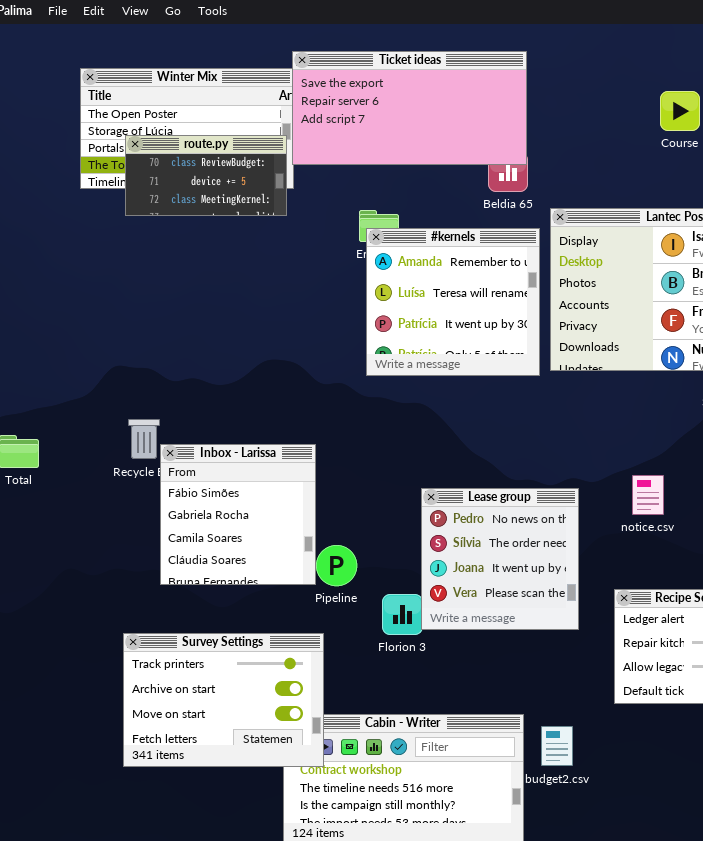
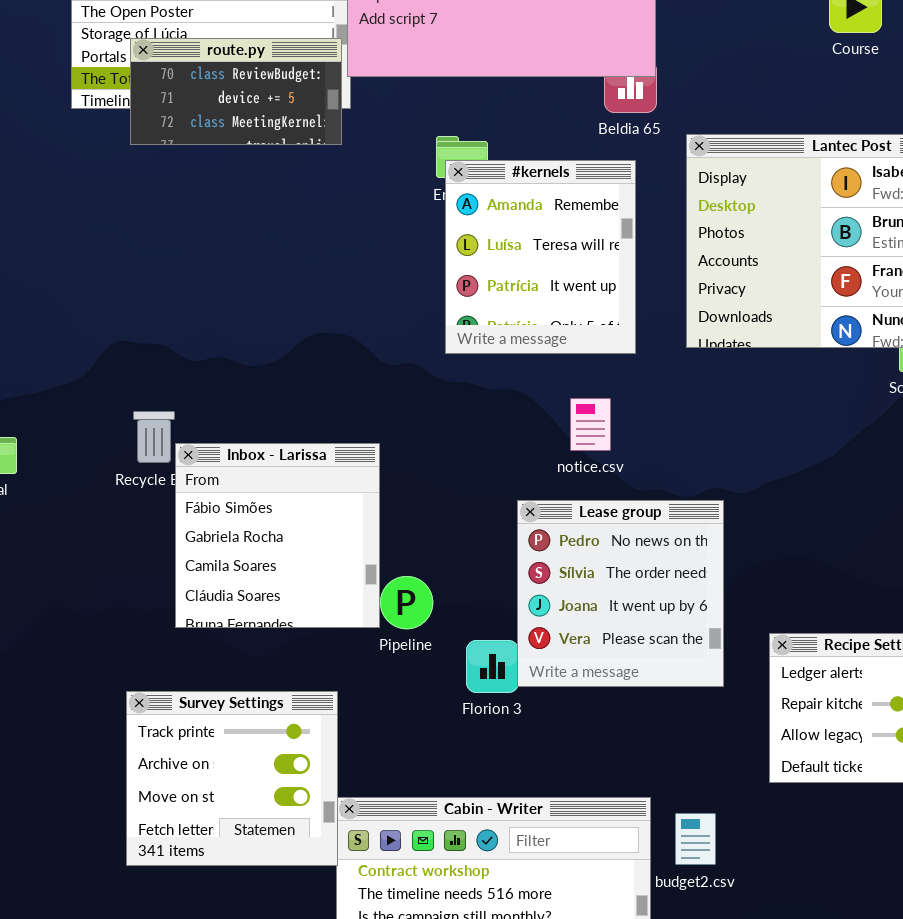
#kernels: [366,228,540,376] -> [445,160,636,354], resized
notice.csv: [632,475,664,515] -> [570,398,611,451], moved
Survey Settings: [123,633,324,767] -> [126,691,338,866], resized

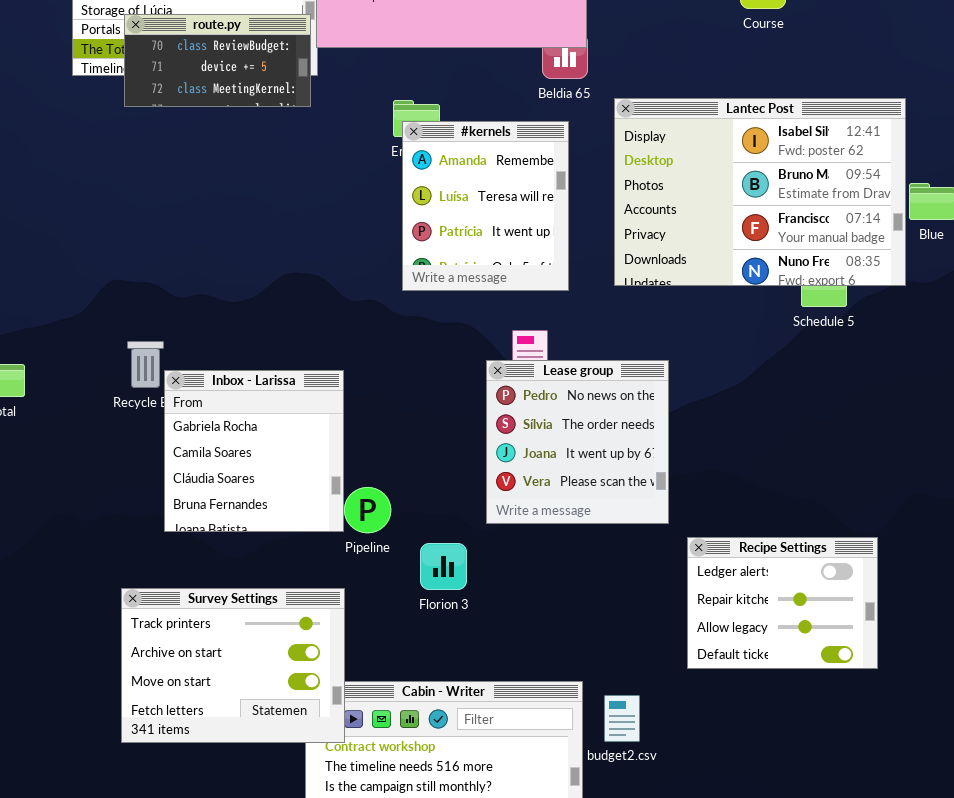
Inbox - Larissa: [175,443,380,628] -> [164,370,344,532], scrolled down 1 row
Lease group: [517,500,724,687] -> [486,360,669,524], moved
Survey Settings: [126,691,338,866] -> [121,588,345,743], resized

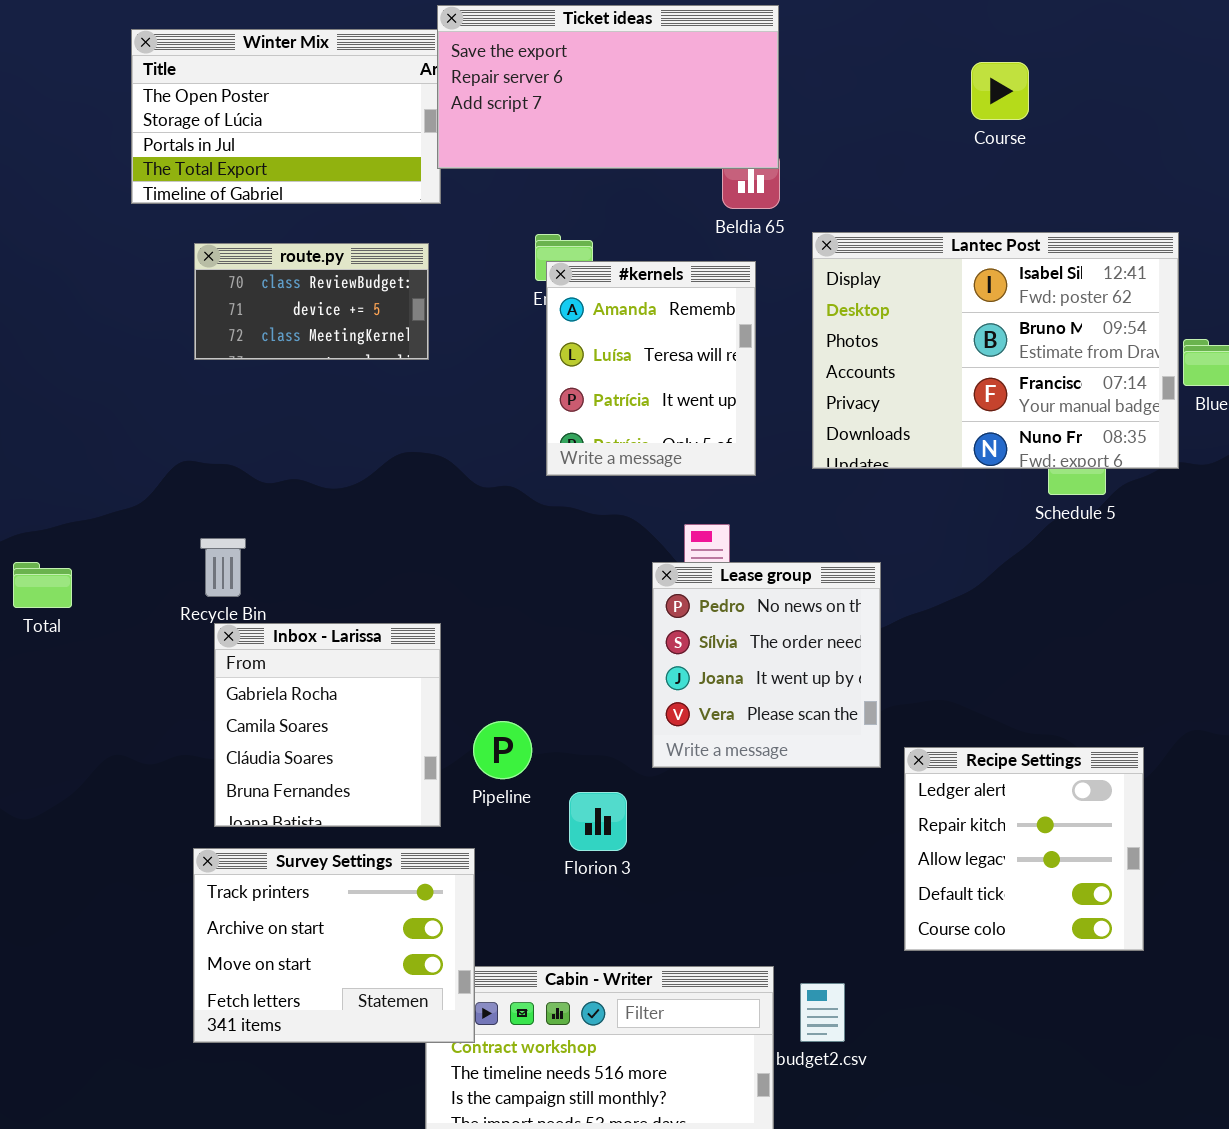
route.py: [124,14,311,107] -> [194,243,429,360], moved
Inbox - Larissa: [164,370,344,532] -> [214,623,441,827], moved
Recipe Settings: [687,537,878,669] -> [904,747,1144,951], resized

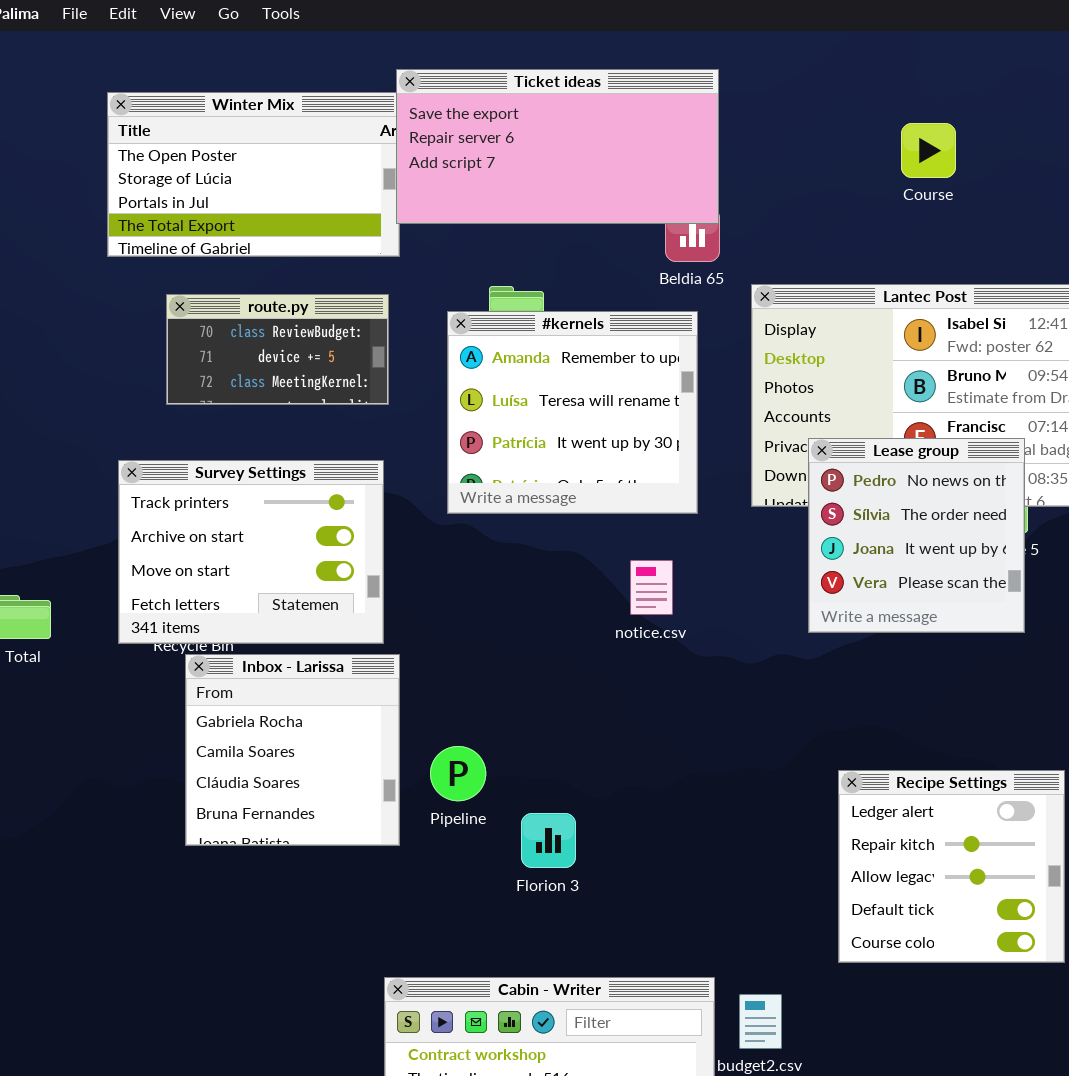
#kernels: [546,261,756,476] -> [447,311,698,514], resized
Lease group: [652,562,881,768] -> [808,438,1025,633], moved
Survey Settings: [193,848,475,1043] -> [118,460,384,644], moved

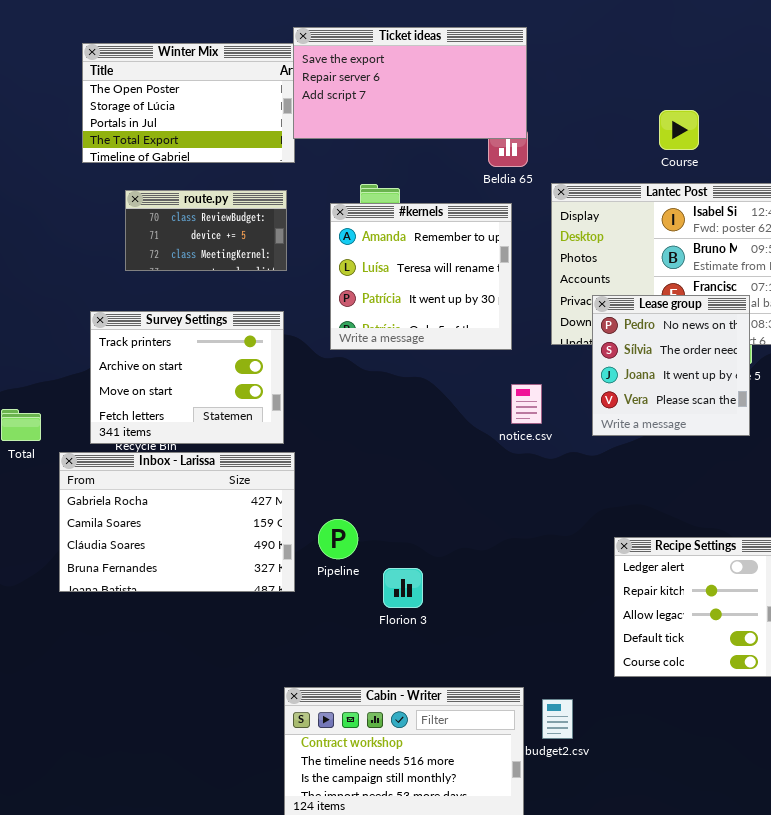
Course: [901,123,956,178] -> [659,110,699,150], moved
notice.csv: [630,560,673,615] -> [511,384,542,424], moved
Inbox - Larissa: [185,654,400,846] -> [59,452,295,592], resized

